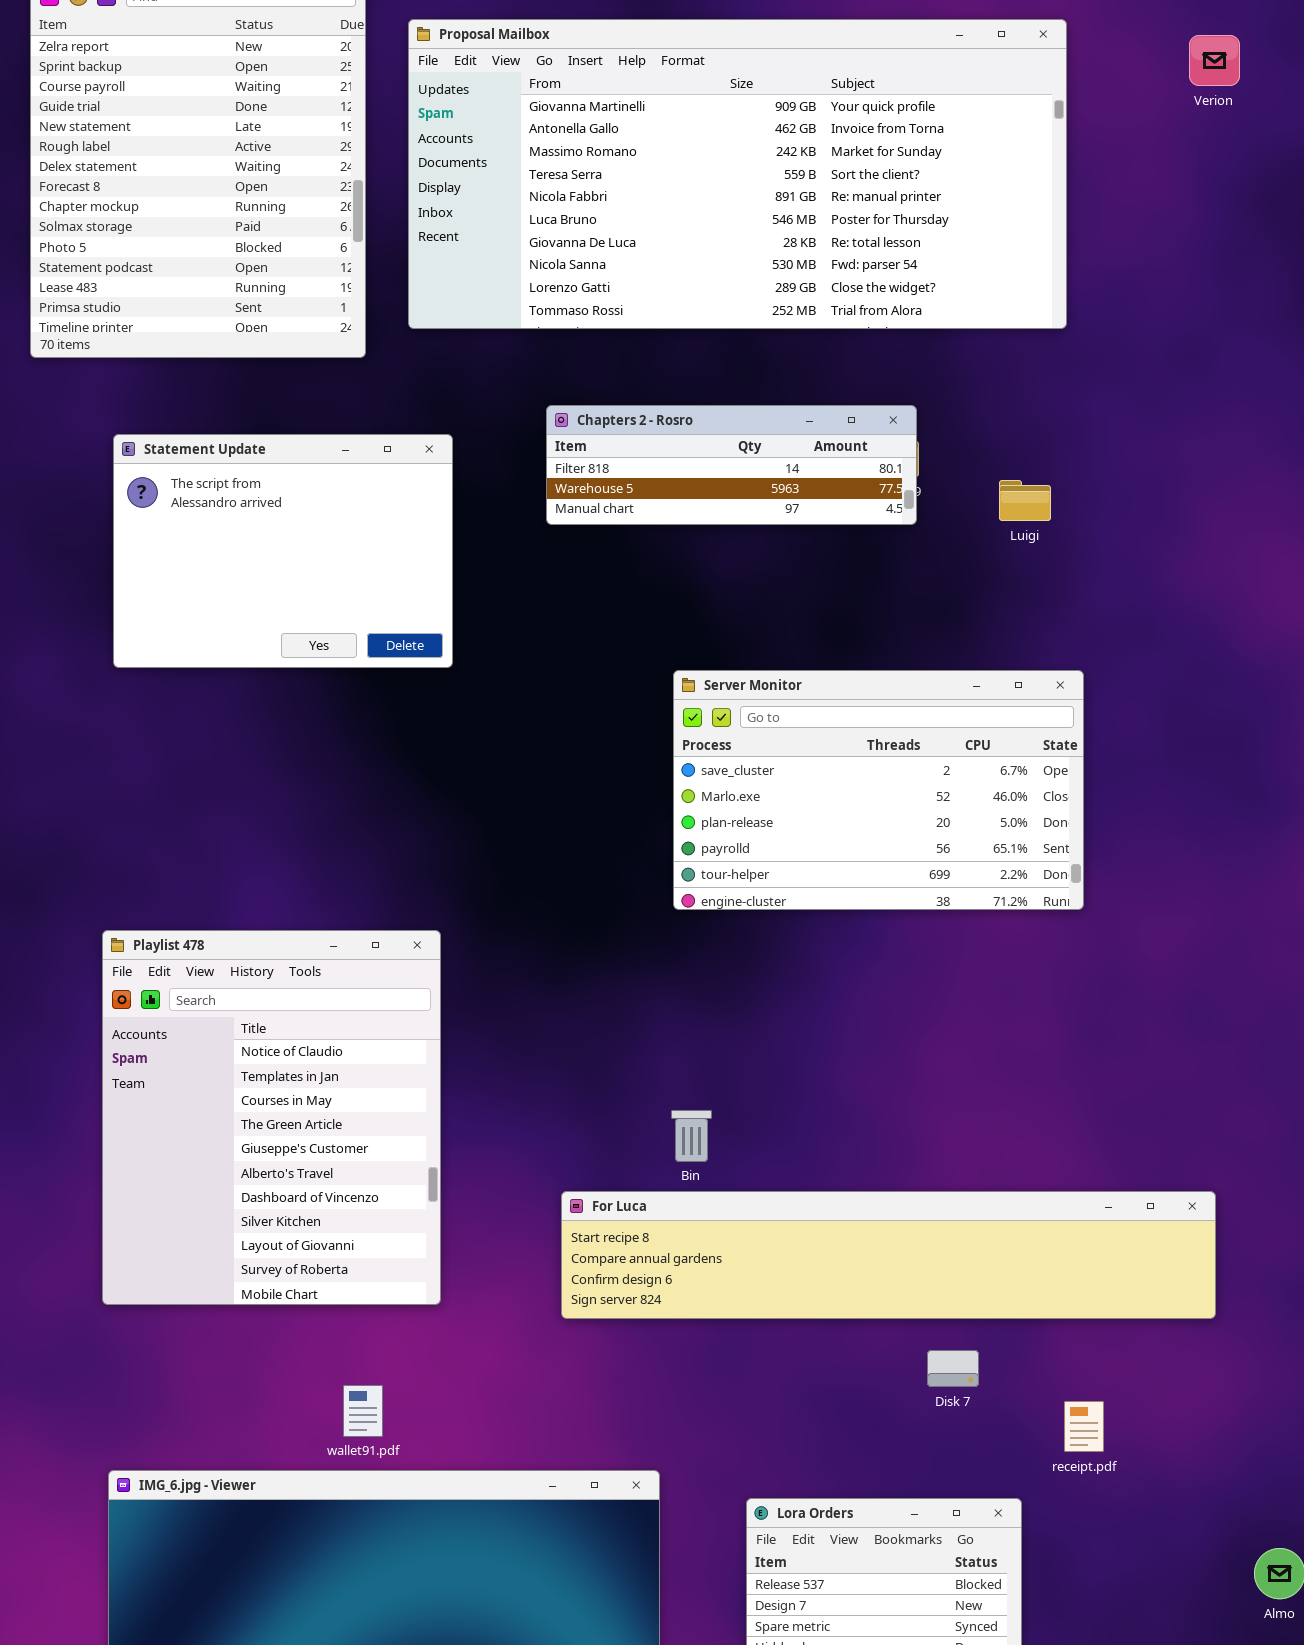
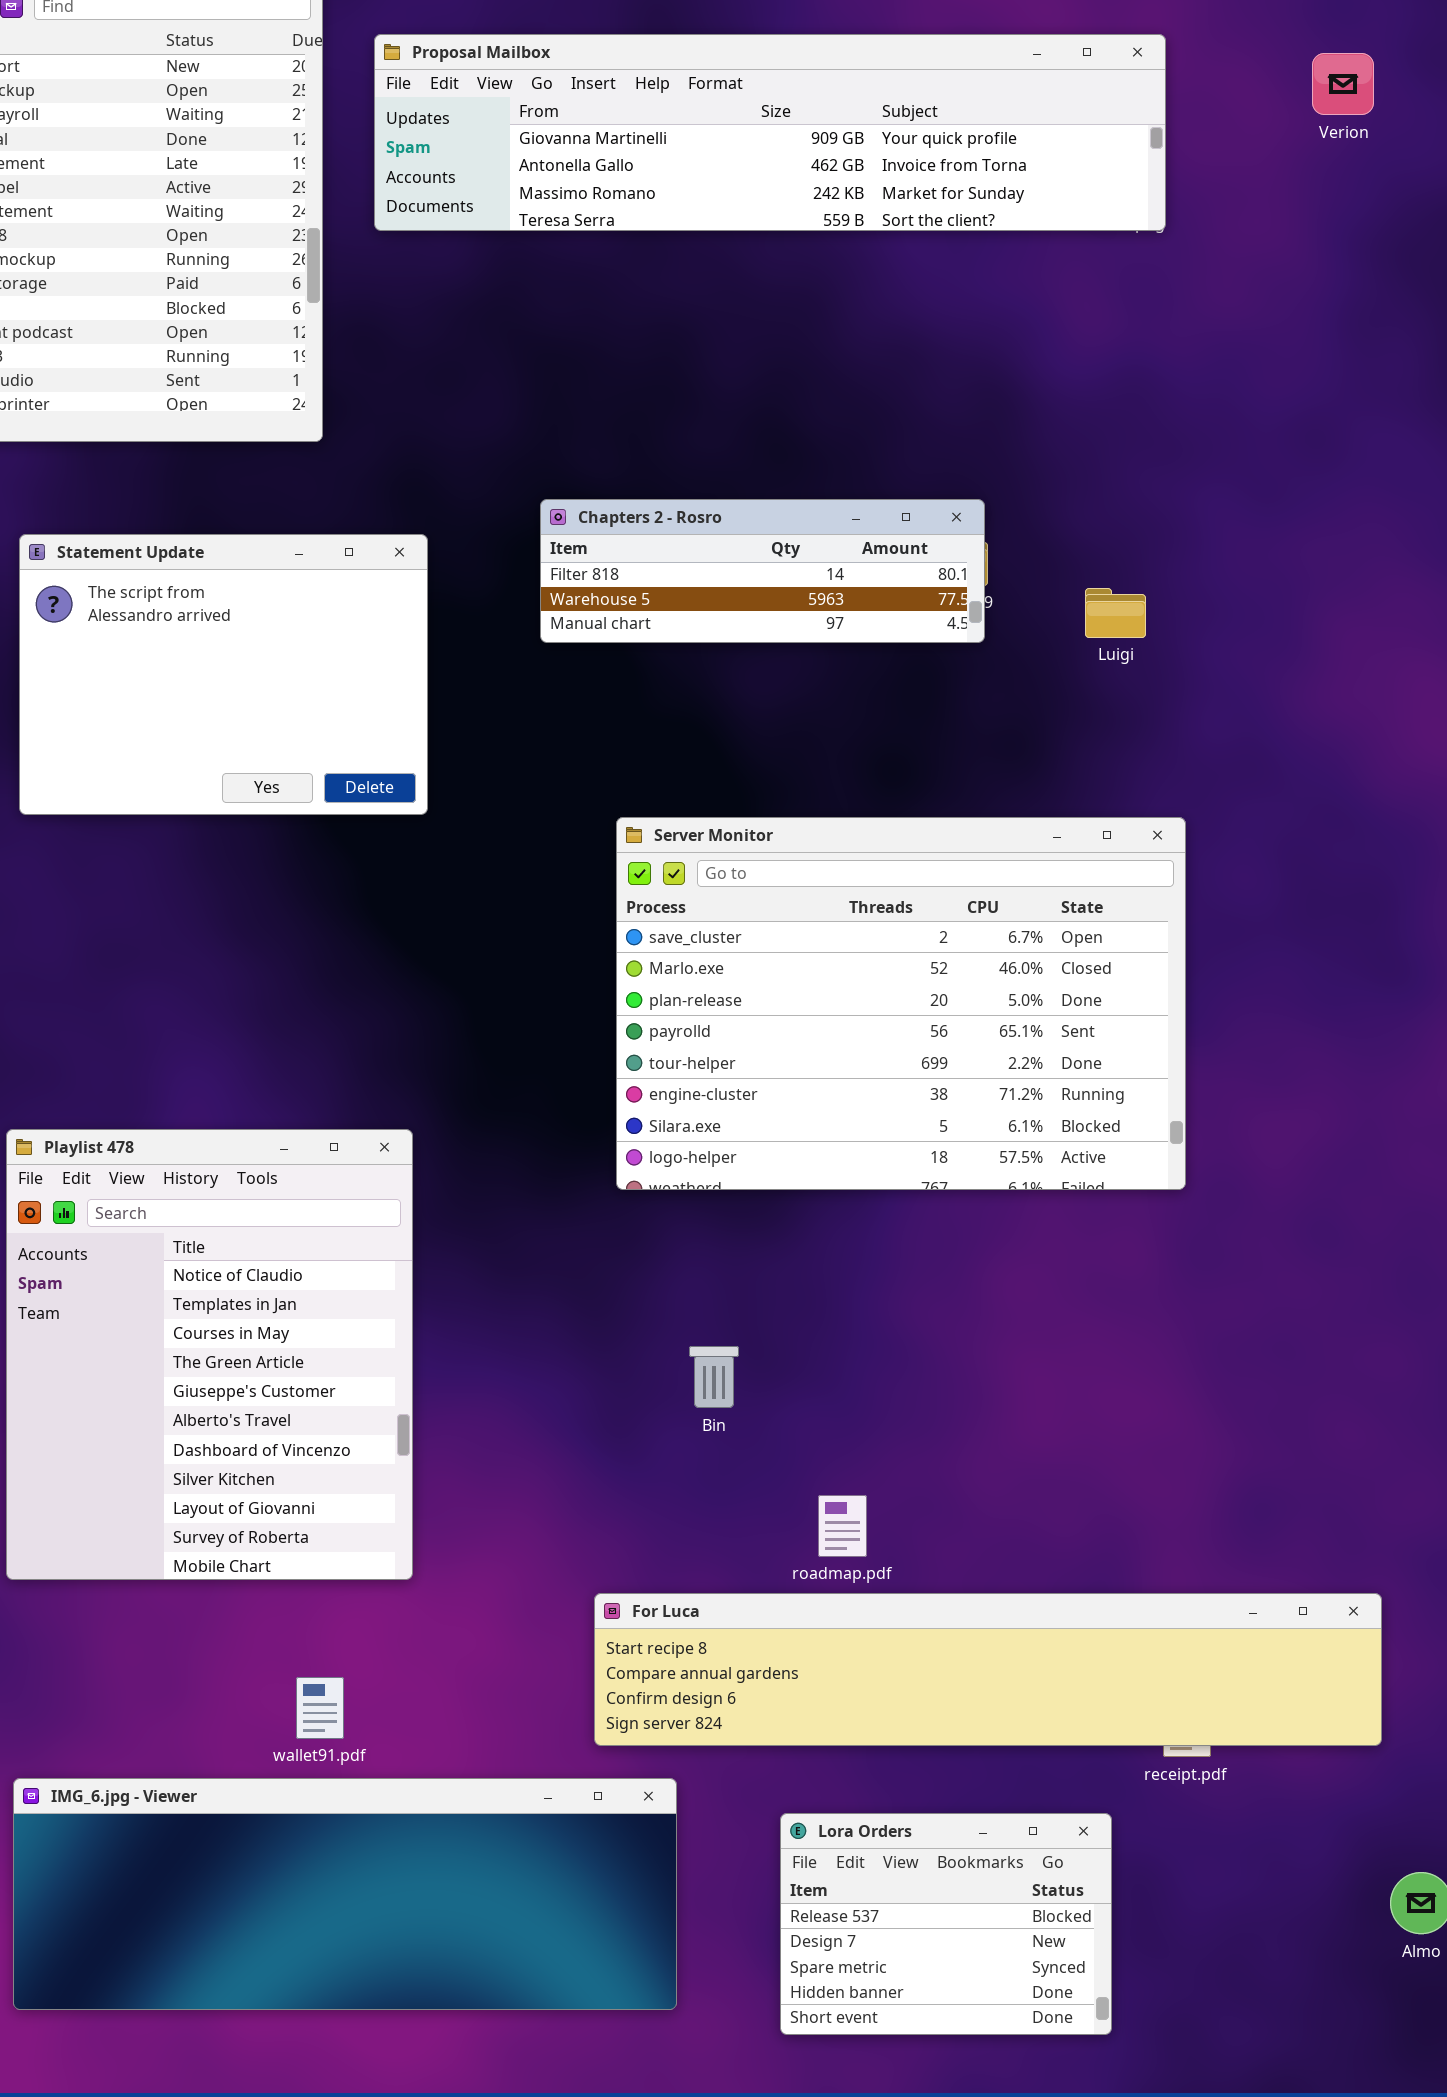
Proposal Mailbox: [408,19,1067,329] -> [374,34,1166,231], resized
Server Monitor: [673,670,1084,910] -> [616,817,1186,1190], resized
For Luca: [561,1191,1216,1319] -> [594,1593,1382,1746], moved

